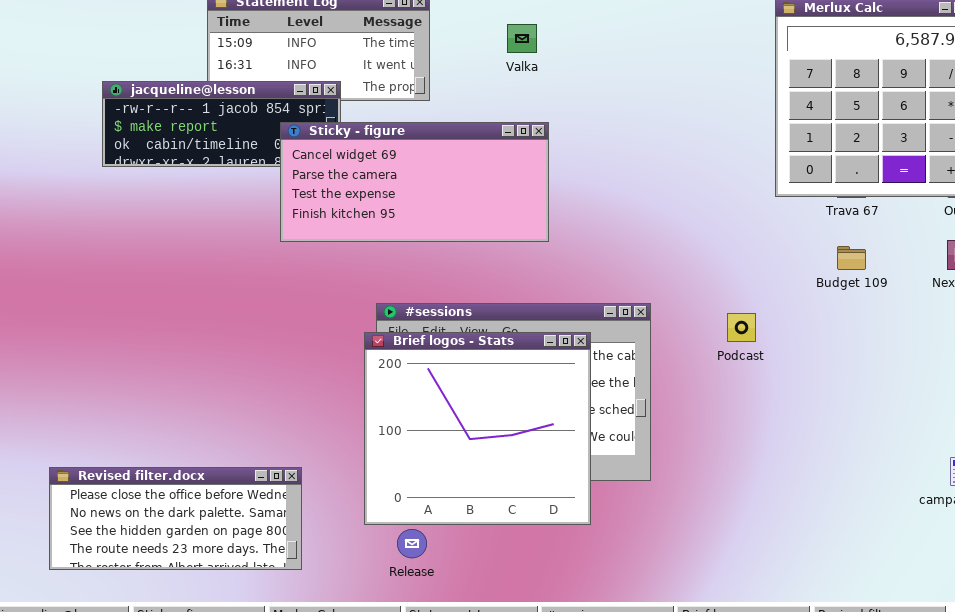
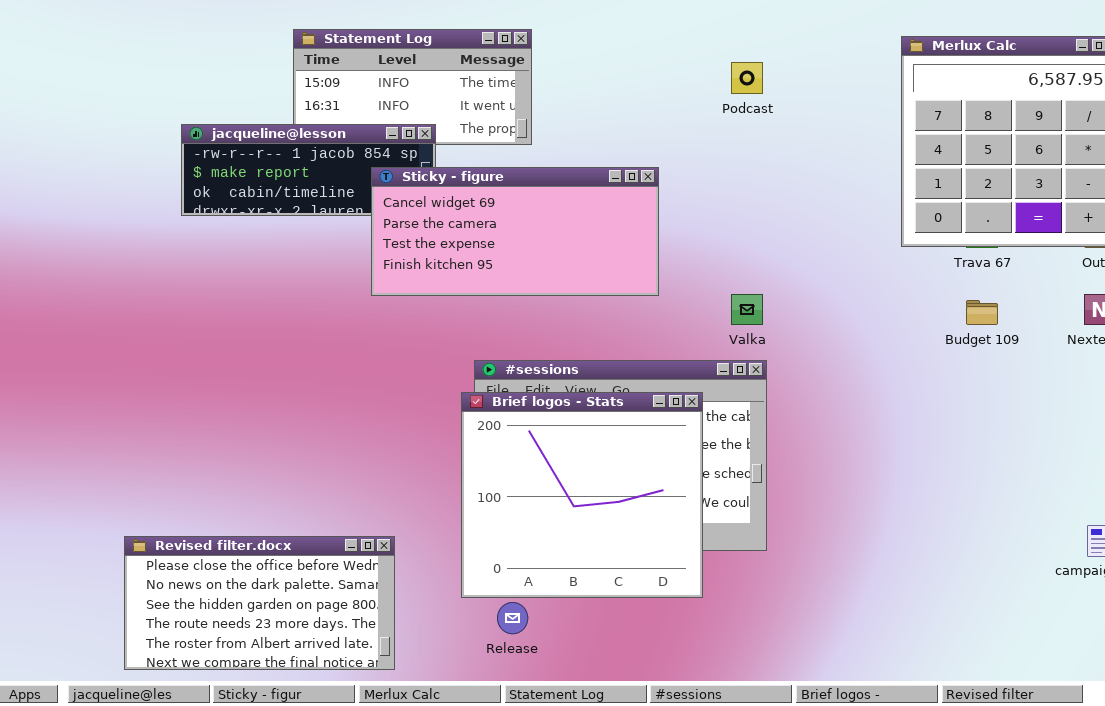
Valka: [507,24,537,53] -> [731,294,763,325], moved
Podcast: [727,313,756,342] -> [731,62,763,94], moved
Revised filter.docx: [49,467,302,570] -> [124,536,395,670], resized

